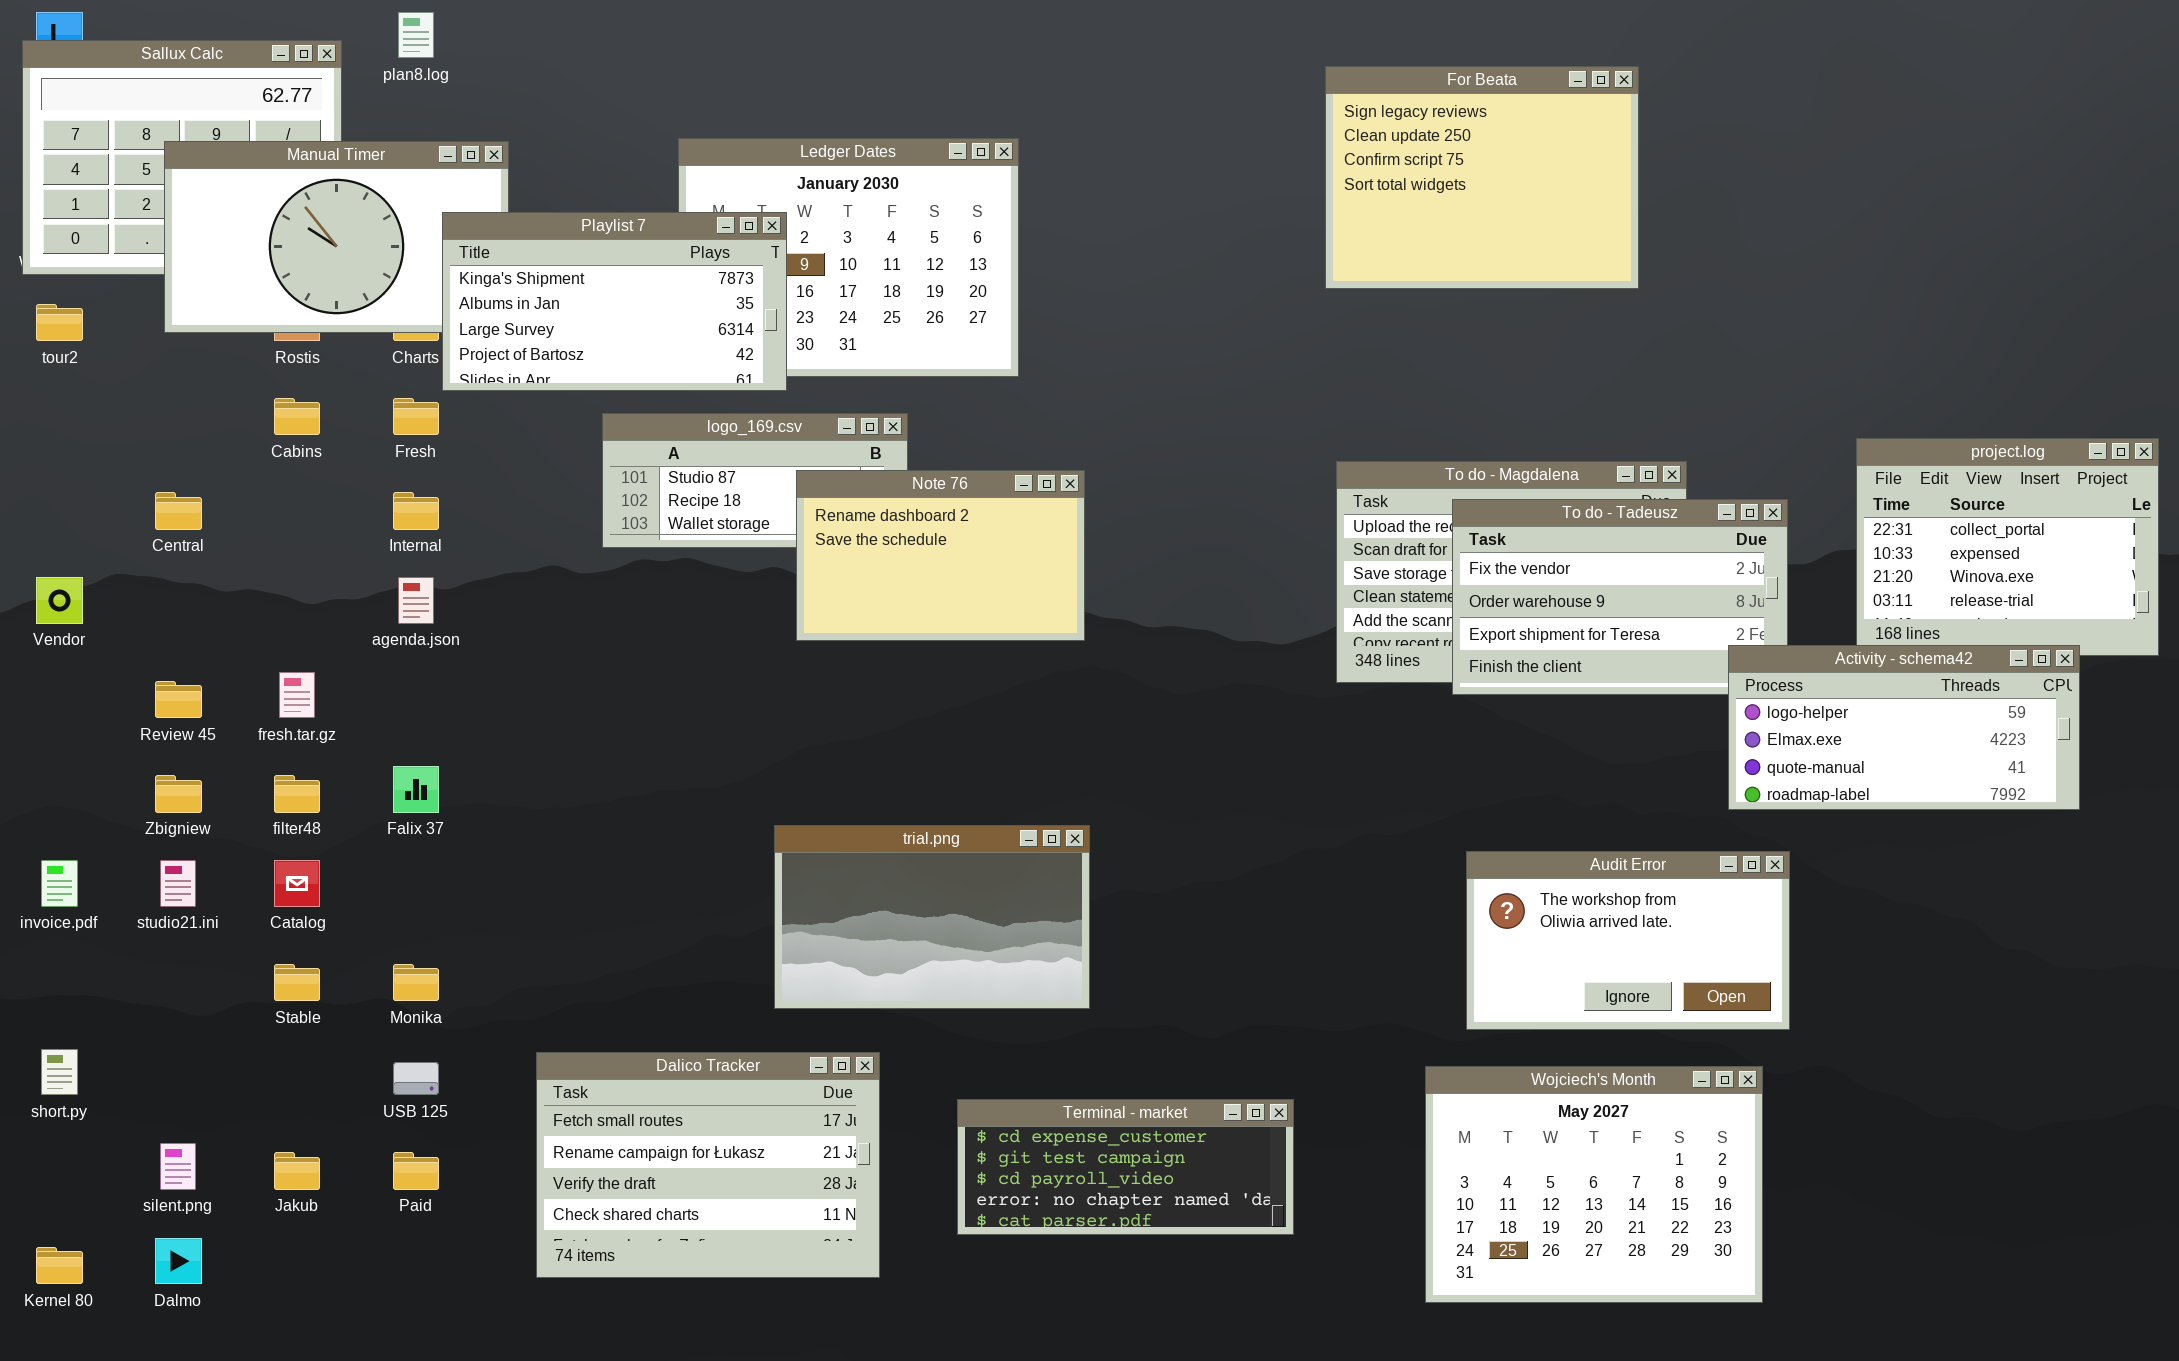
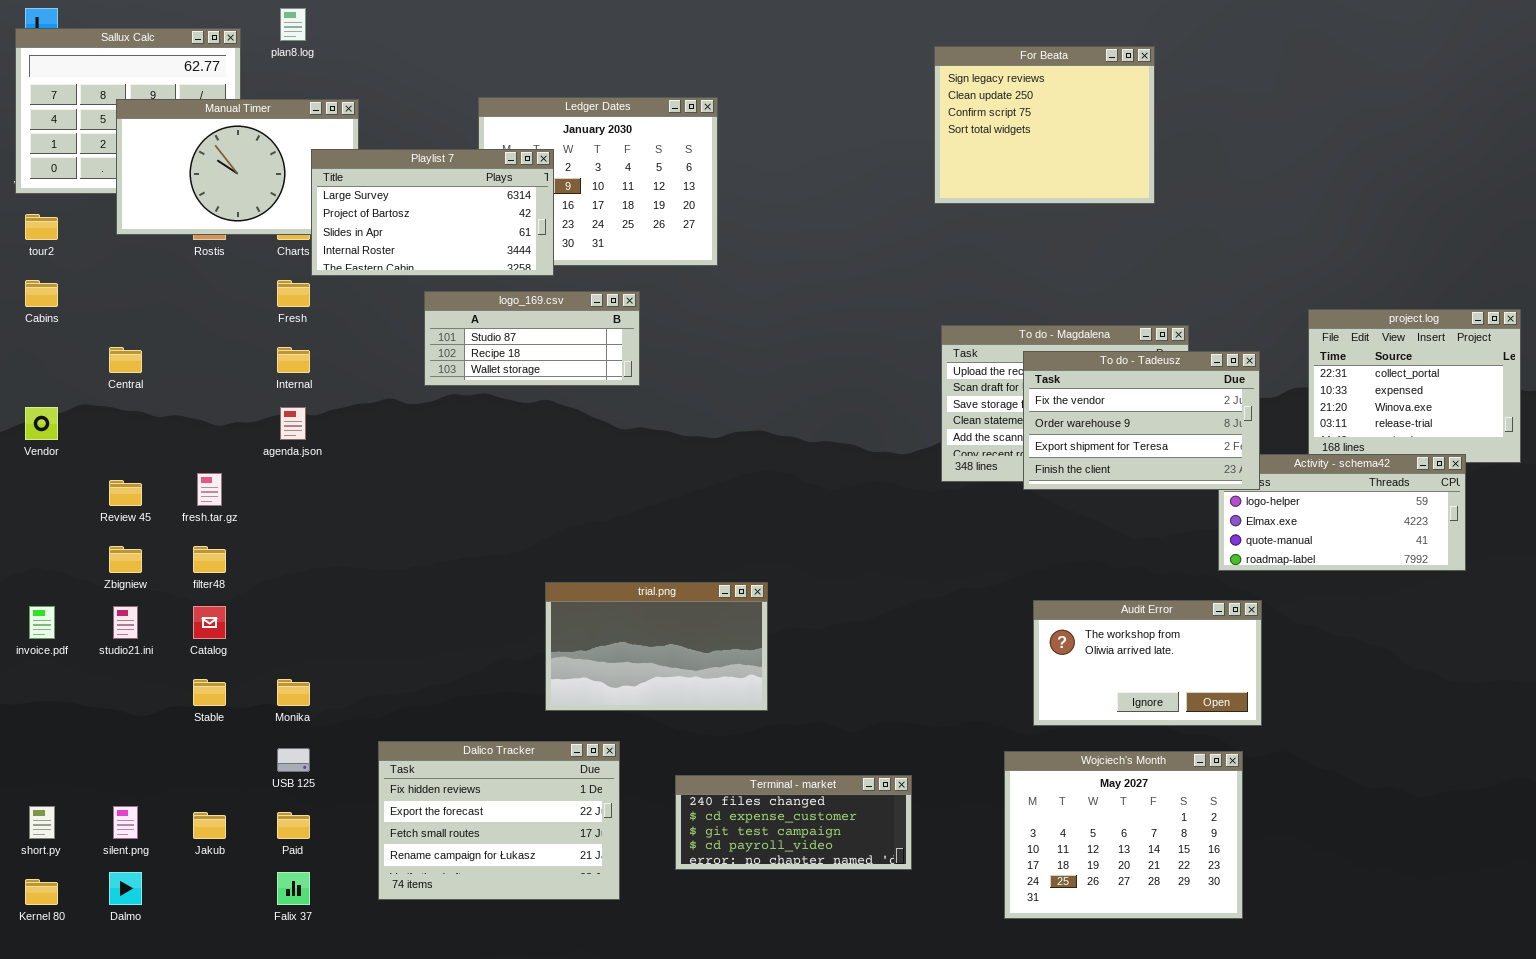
Playlist 7: [442,212,787,391] -> [311,149,554,276], scrolled down 2 rows
Cabins: [274,398,320,435] -> [25,280,58,307], moved
Note 76: [796,470,1085,641] -> none, closed
To do - Tadeusz: [1452,499,1788,695] -> [1023,351,1260,490], raised
Falix 37: [393,766,439,813] -> [277,872,310,905], moved
short.py: [41,1049,78,1095] -> [29,806,55,839], moved
Dalico Tracker: [536,1052,880,1278] -> [378,741,620,900], scrolled up 2 rows
Terminal - market: [957,1099,1294,1235] -> [675,775,912,870], scrolled up 1 row

